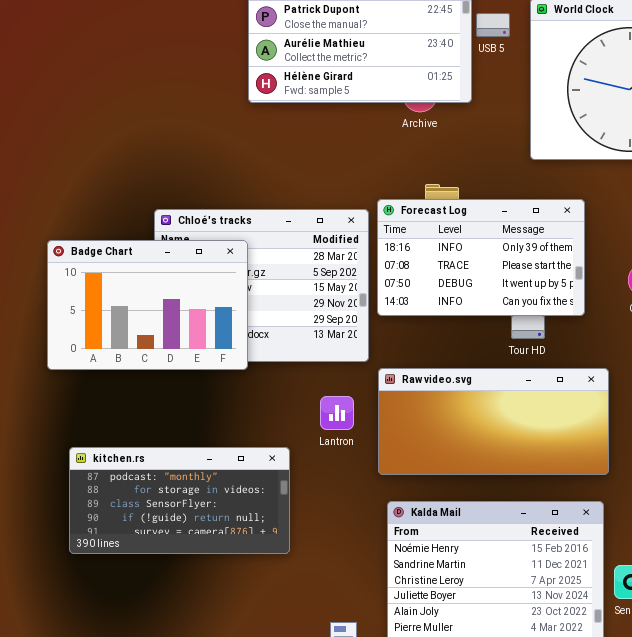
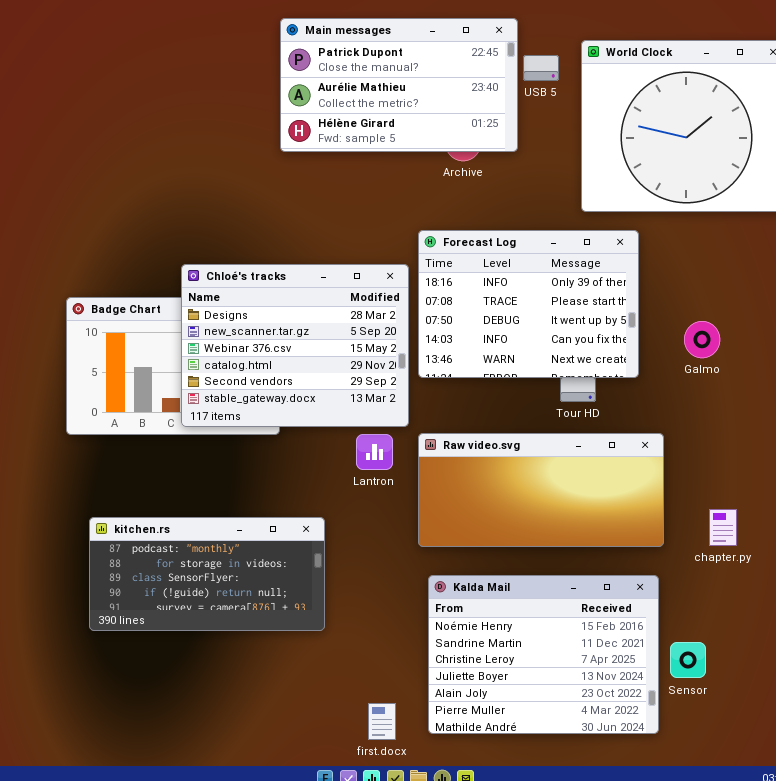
Forecast Log: [377,199,585,316] -> [418,230,639,378], resized
Chloé's tracks: [154,209,369,362] -> [181,264,409,427], raised
Lantron: [320,396,354,430] -> [356,434,393,470], moved

